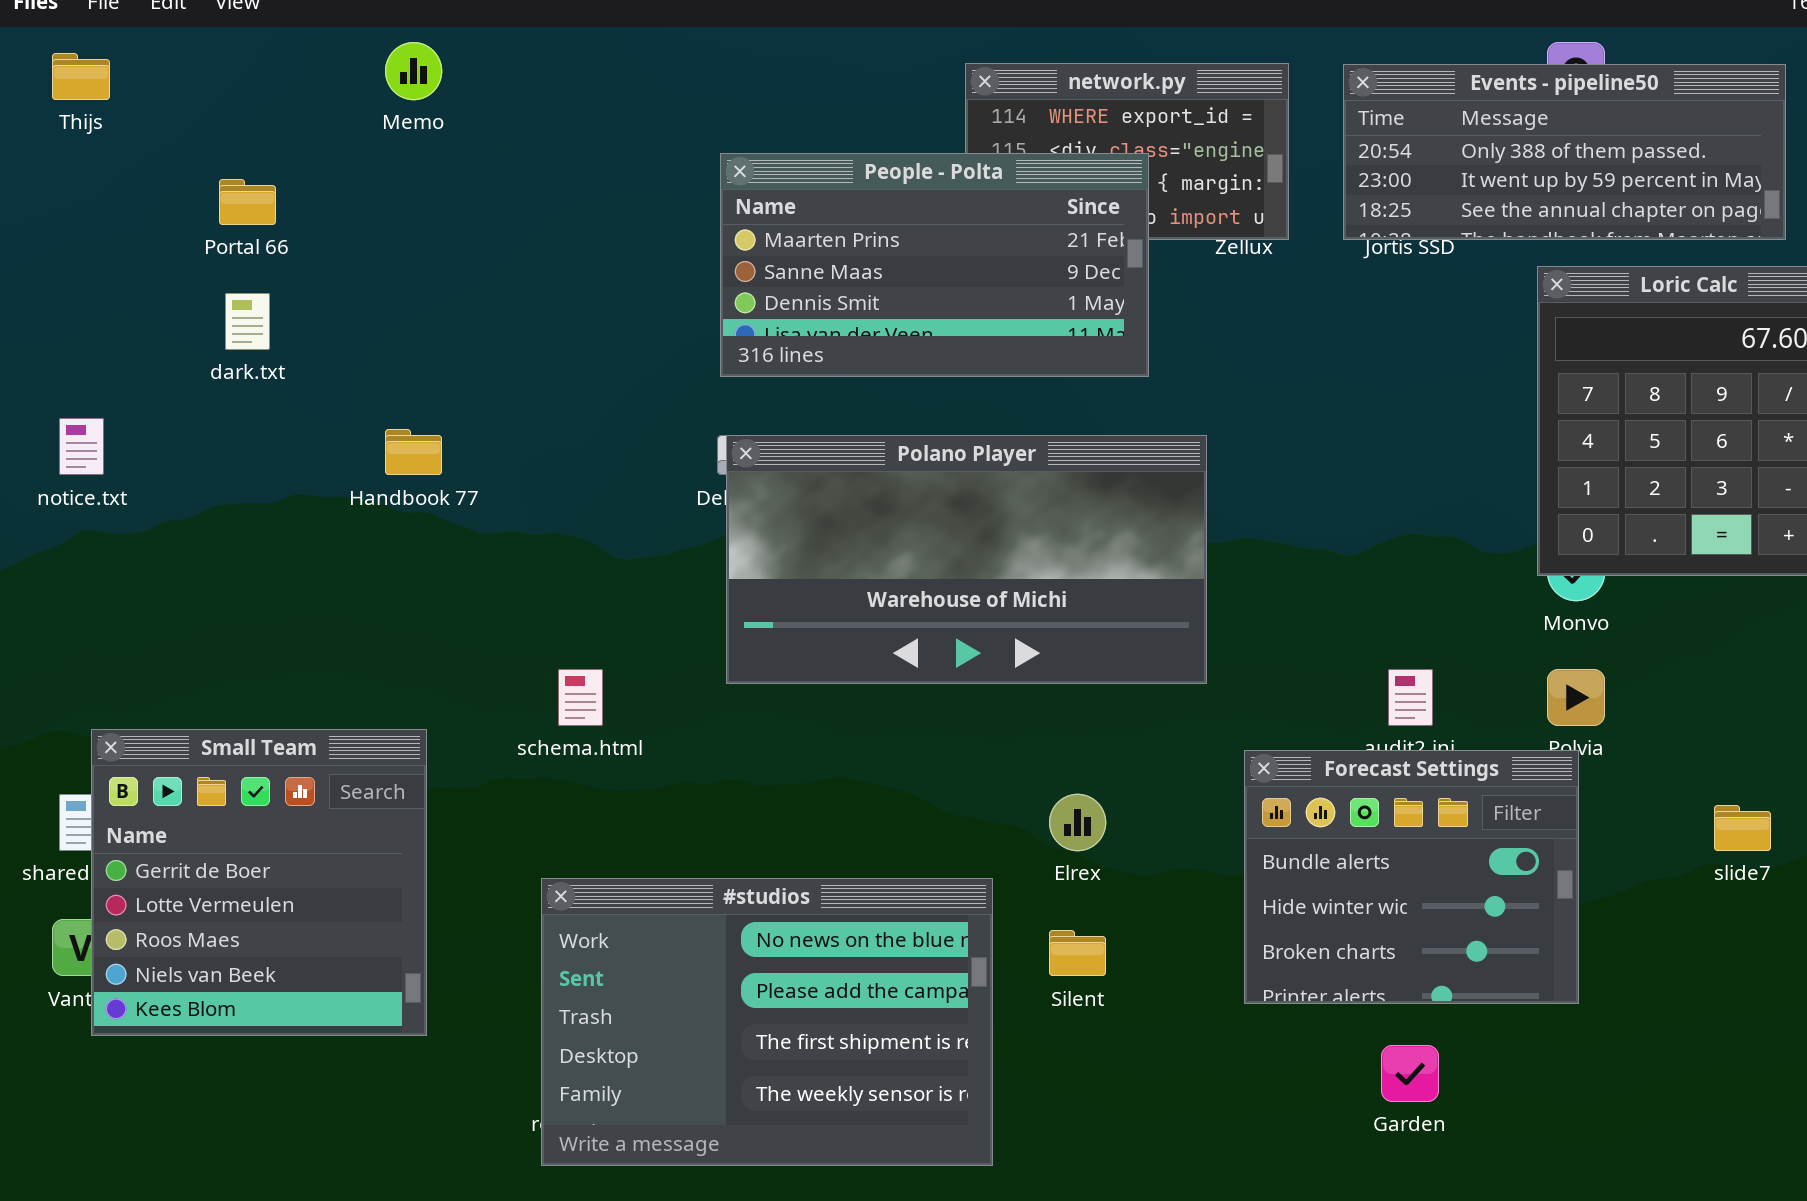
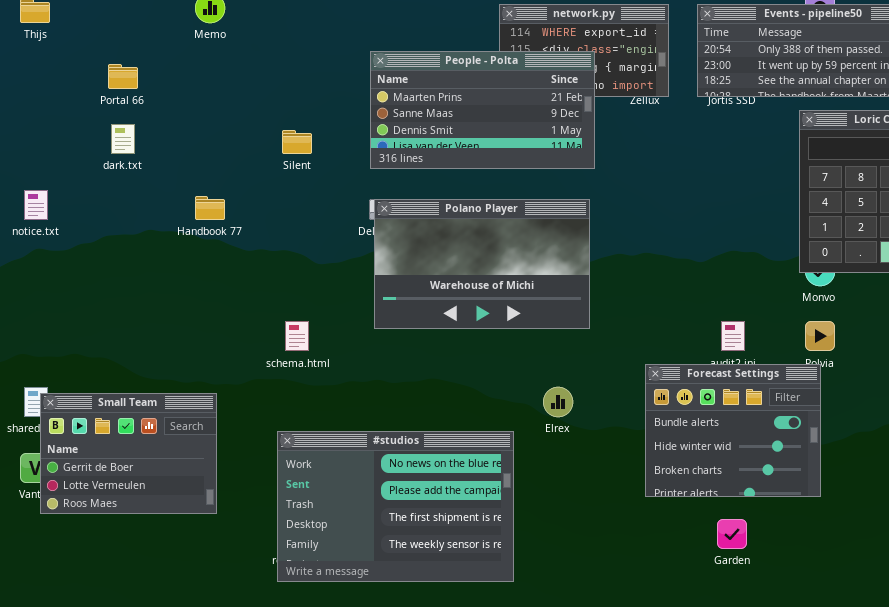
Polano Player: [726,435,1207,684] -> [374,199,590,329], resized
Small Team: [91,729,427,1036] -> [40,393,217,514], resized
Silent: [1049,930,1106,976] -> [282,130,312,154], moved

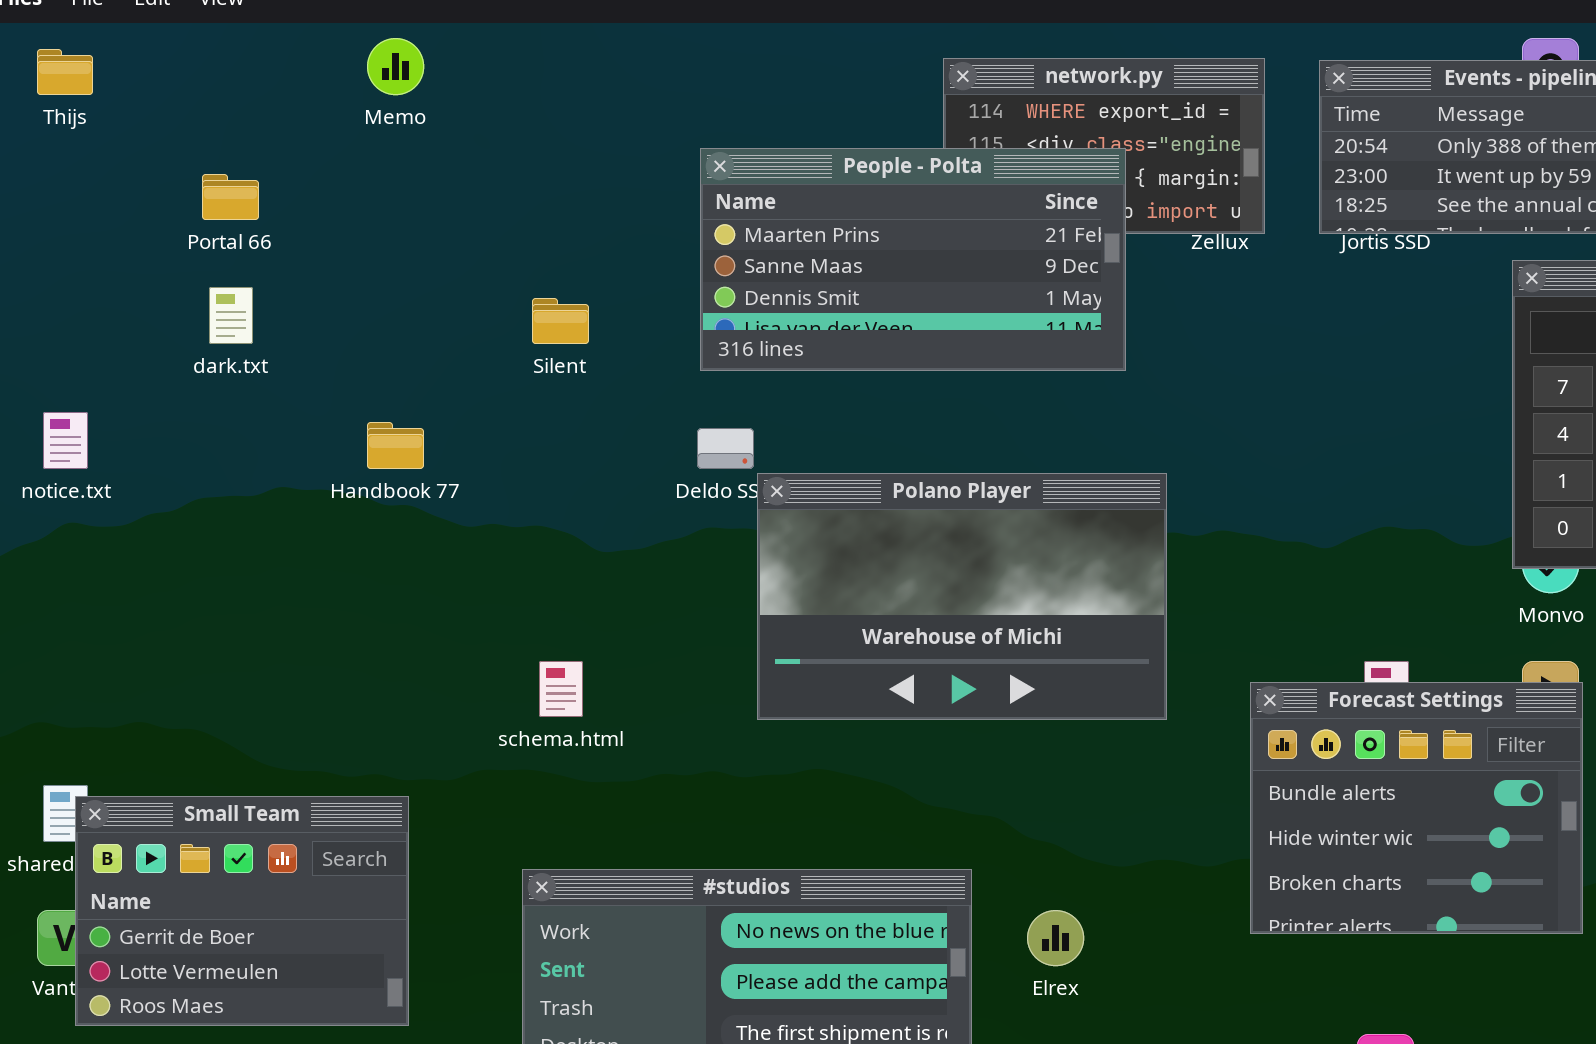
Polano Player: [374,199,590,329] -> [757,473,1167,720], moved
Forecast Settings: [645,364,821,497] -> [1250,682,1583,934], moved
Elrex: [543,387,573,417] -> [1027,910,1084,966], moved

